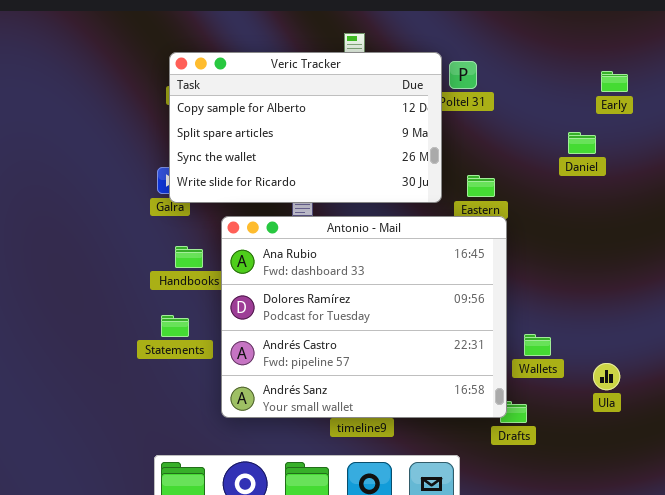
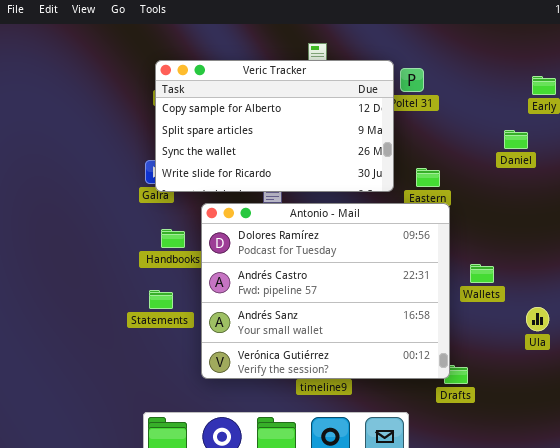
Antonio - Mail: [221,216,507,418] -> [201,203,450,379], scrolled down 1 row
Wallets: [524,334,551,356] -> [470,264,494,283], moved
Ula: [593,363,620,390] -> [526,307,549,331], moved

